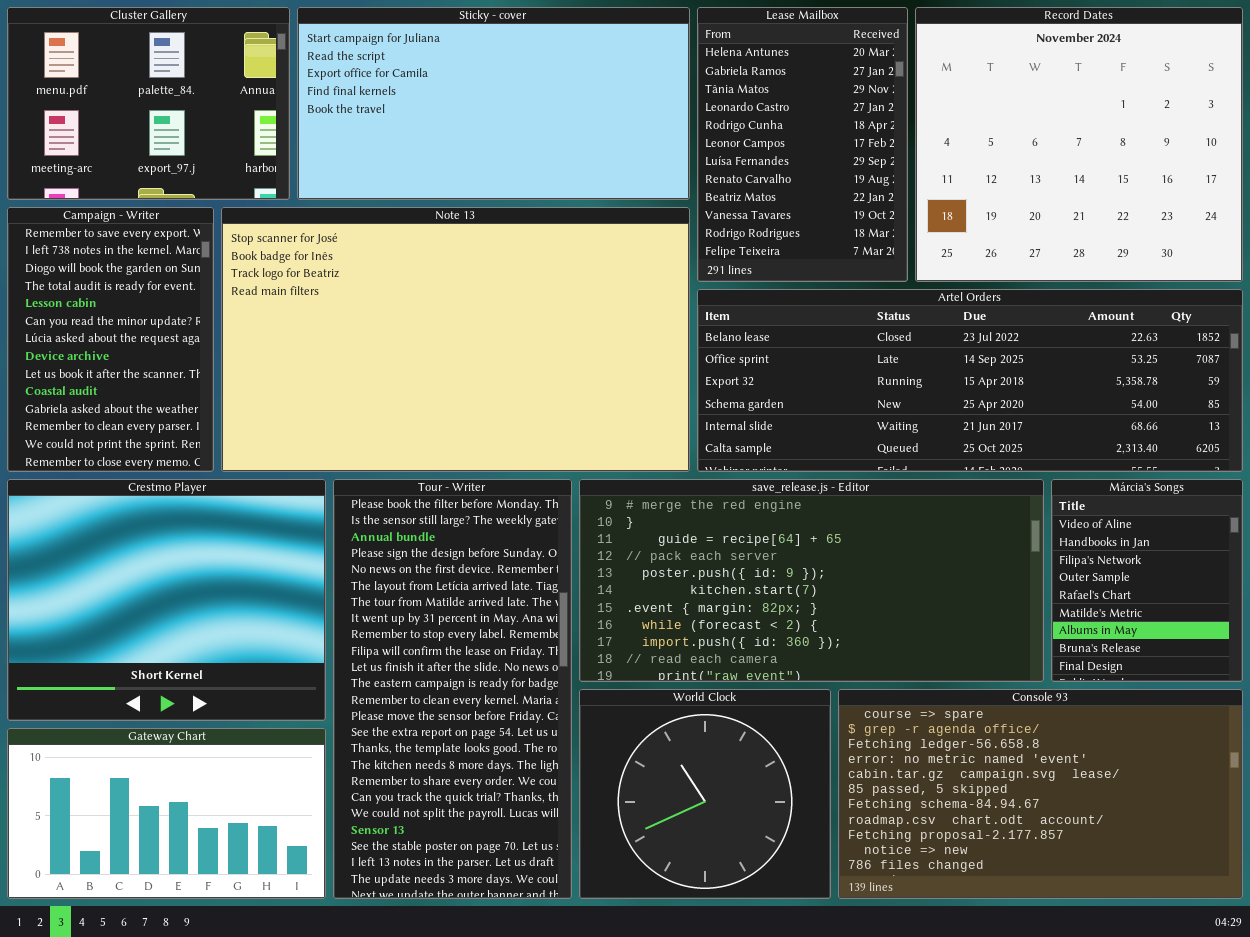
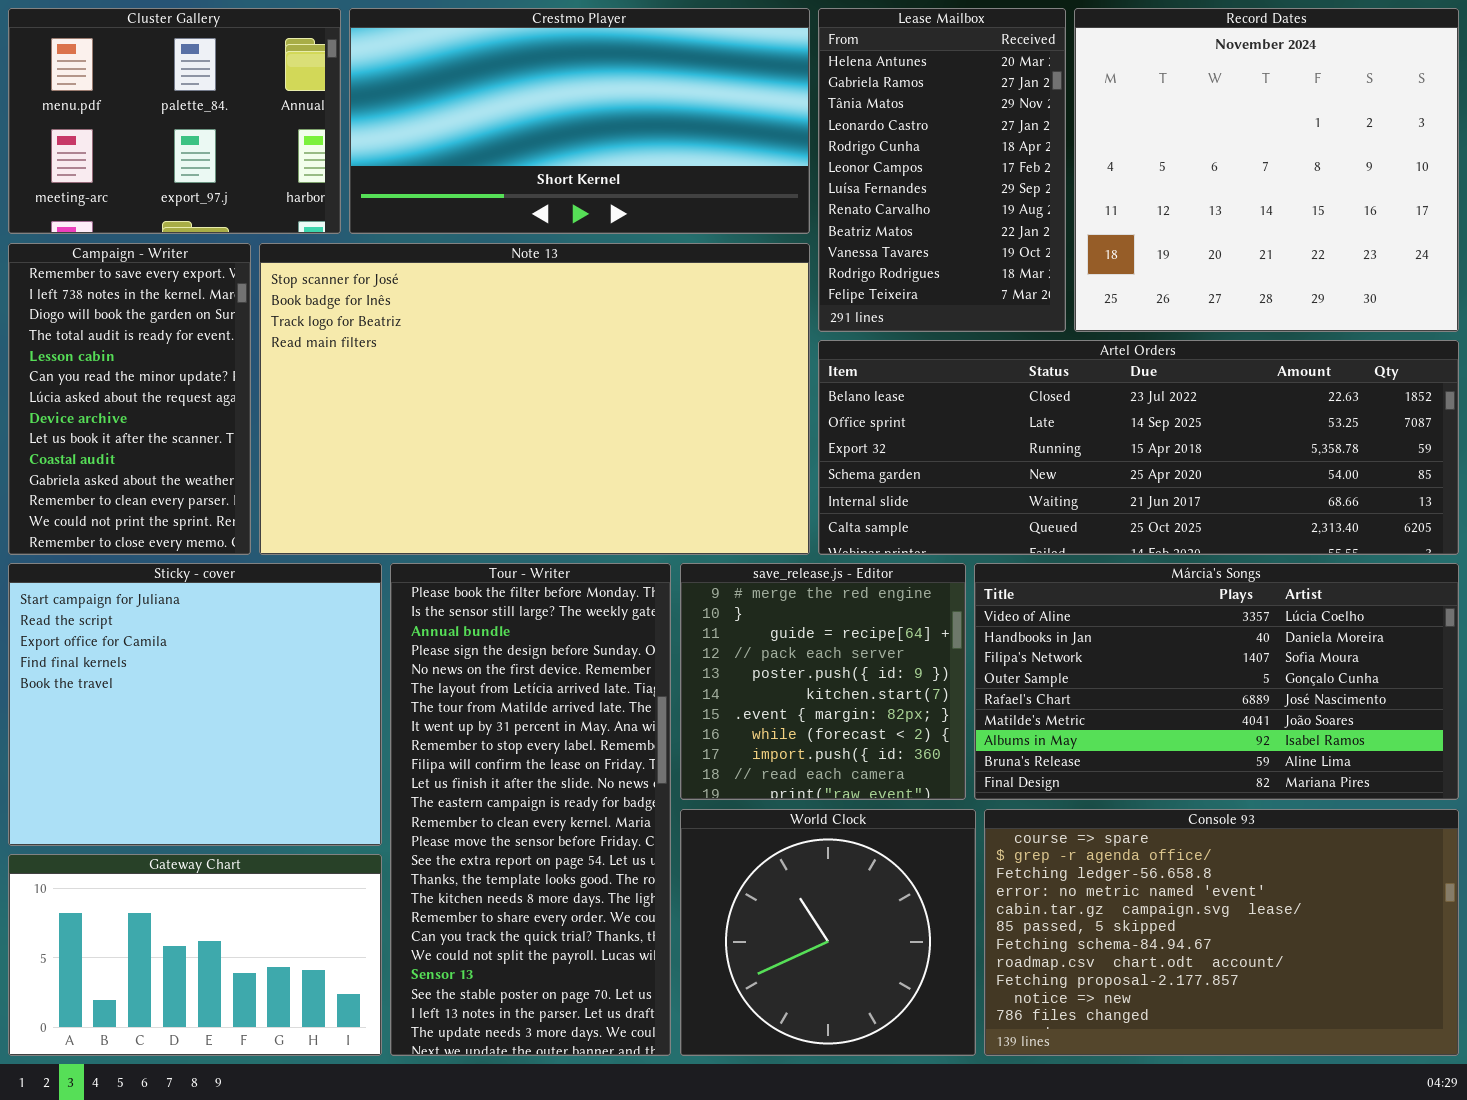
Sticky - cover: [297,7,690,200] -> [8,563,382,846], moved, resized
Crestmo Player: [7,479,326,721] -> [349,8,810,234], moved, resized
save_release.js - Editor: [579,479,1044,682] -> [680,563,966,800], resized
Márcia's Songs: [1051,479,1243,682] -> [974,563,1459,800], resized

